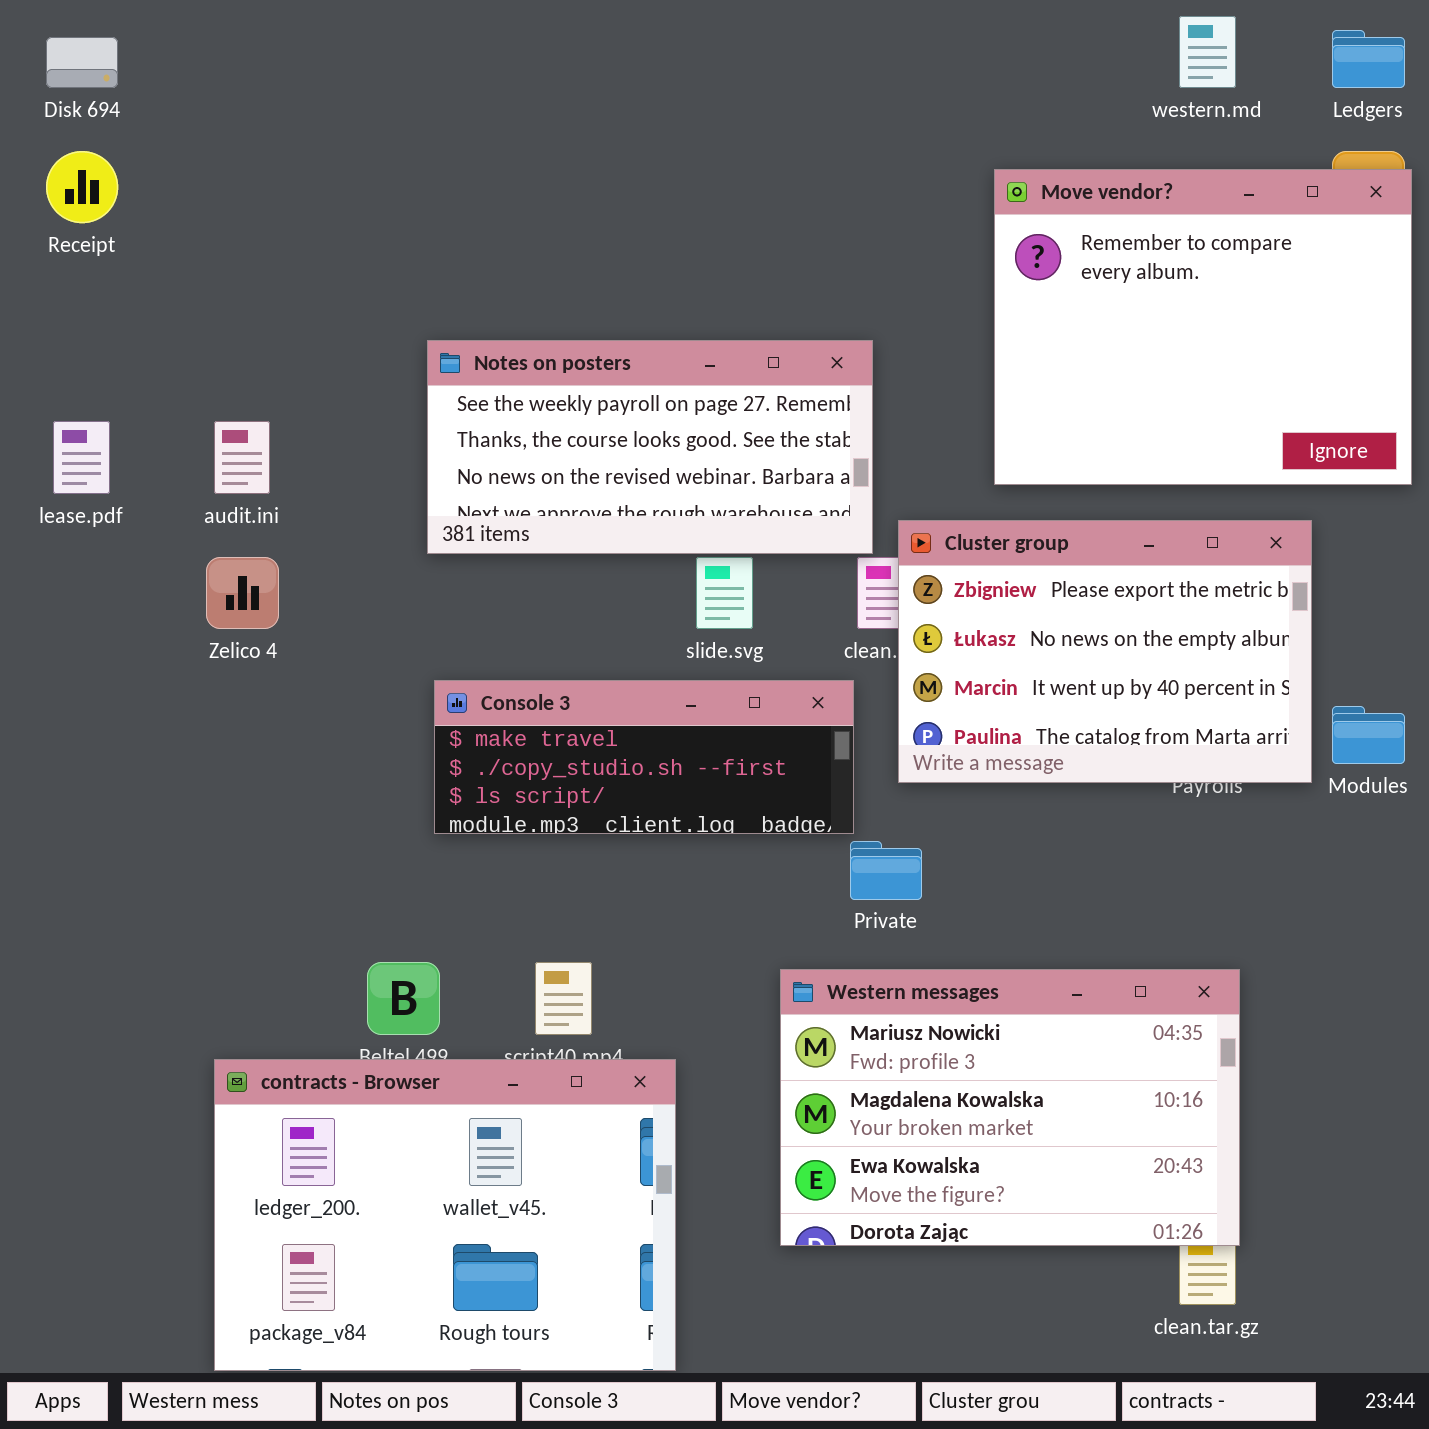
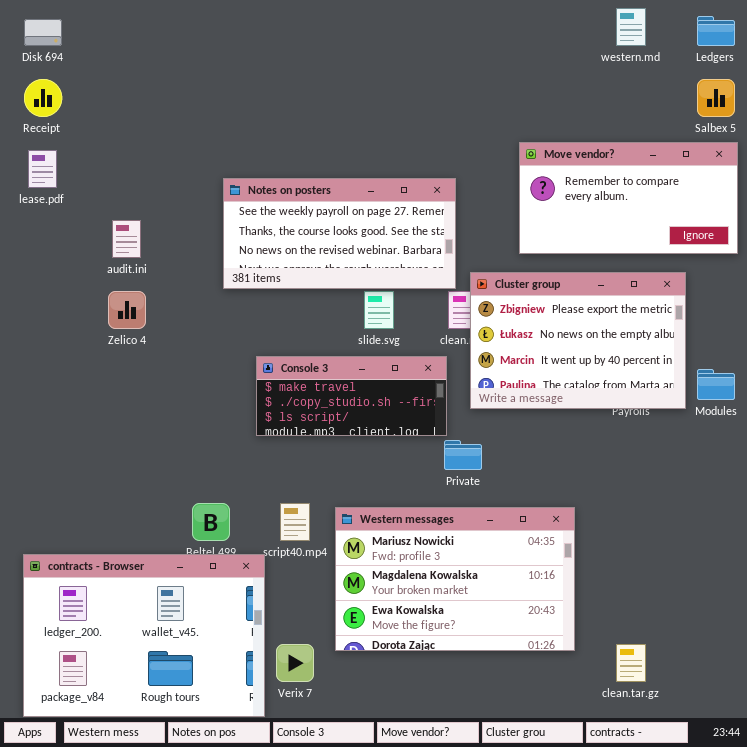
Move vendor?: [994,169,1412,485] -> [519,142,738,254], resized
lease.pdf: [53,421,110,494] -> [28,150,57,188], moved
Console 3: [434,680,854,834] -> [256,356,447,436], resized
Western messages: [780,969,1240,1246] -> [335,507,575,651], moved
contracts - Browser: [214,1059,676,1371] -> [23,554,265,717], moved

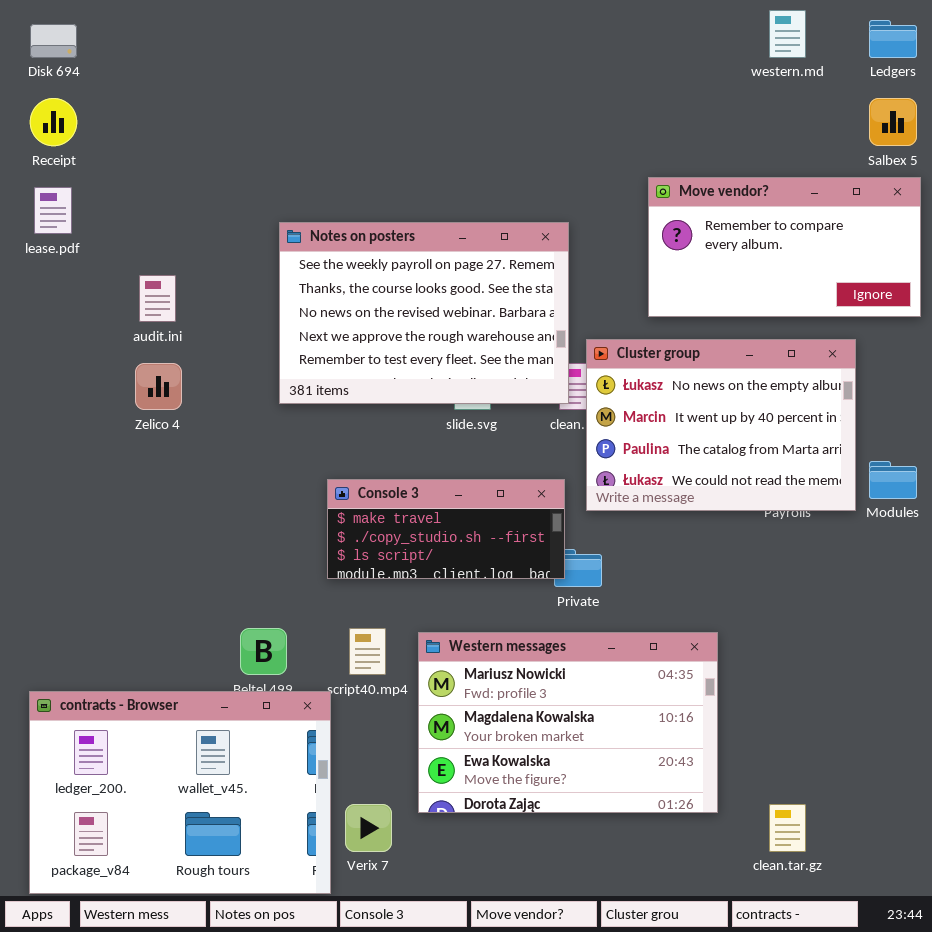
Notes on posters: [223,178,456,289] -> [279,222,569,404], resized
Cluster group: [470,272,686,409] -> [586,339,856,511], scrolled down 1 row
Console 3: [256,356,447,436] -> [327,479,565,579], moved

